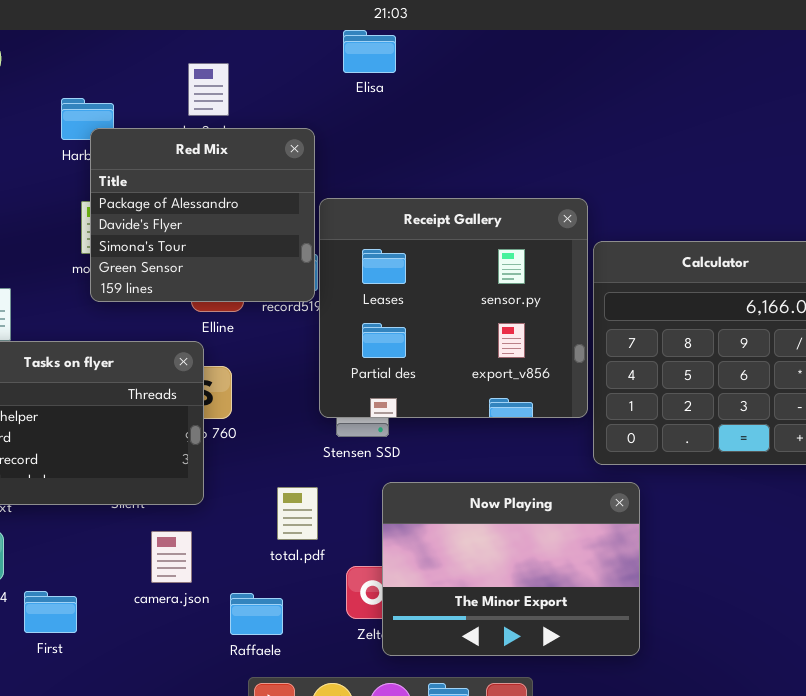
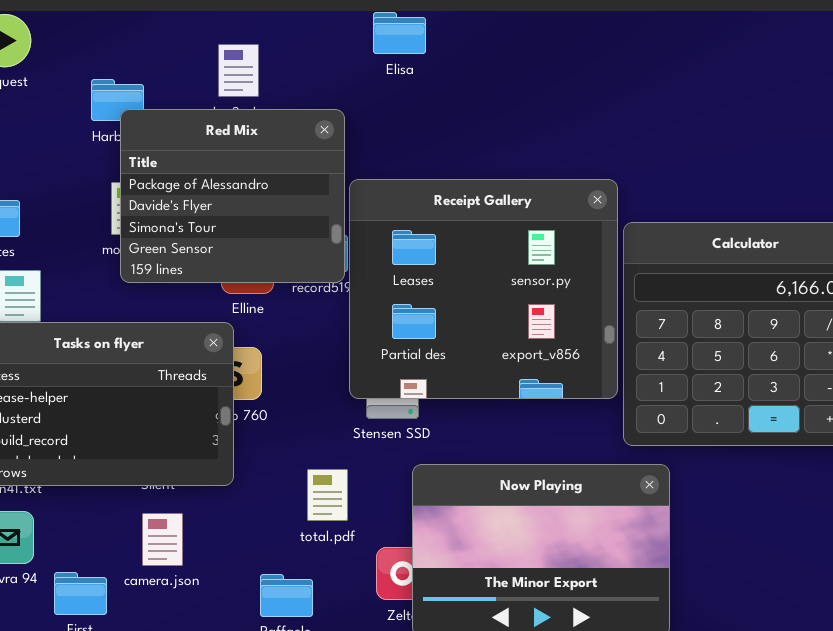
camera.json: [151,531,192,583] -> [142,513,183,566], moved

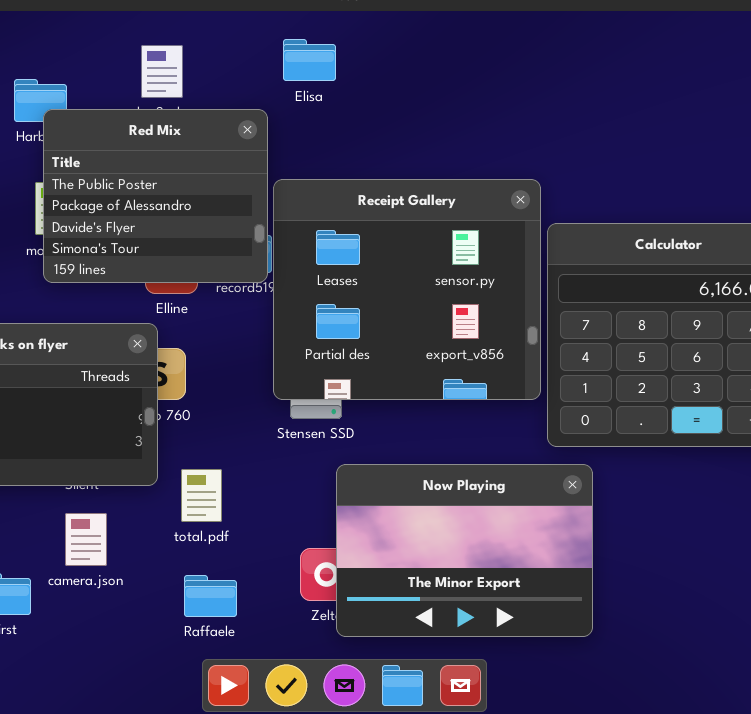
Elisa: [373,12,426,54] -> [283,39,336,81], moved
Red Mix: [120,109,345,283] -> [43,109,268,283], scrolled up 1 row
total.pdf: [307,469,348,521] -> [181,469,222,522], moved

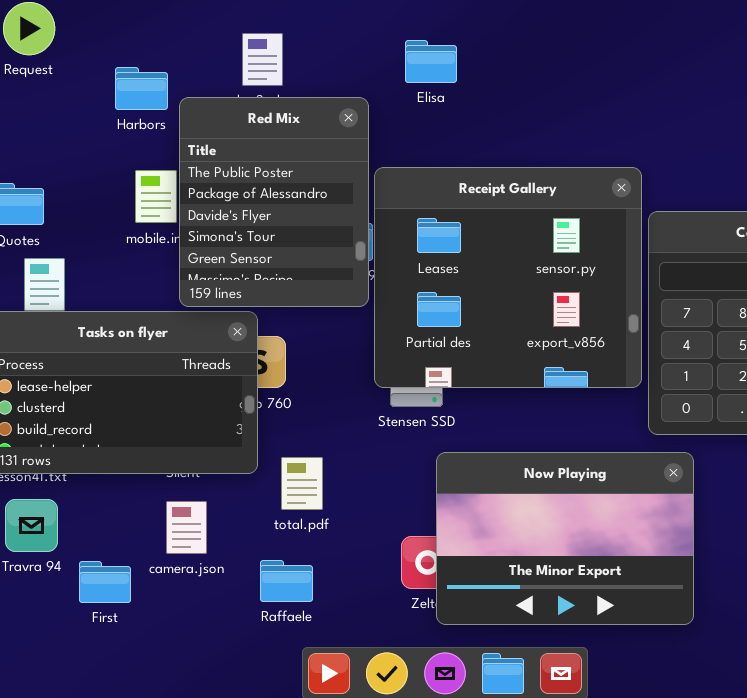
Elisa: [283,39,336,81] -> [405,40,457,83], moved
Red Mix: [43,109,268,283] -> [179,97,369,307], resized
Raffaele: [184,575,237,617] -> [260,560,313,602], moved

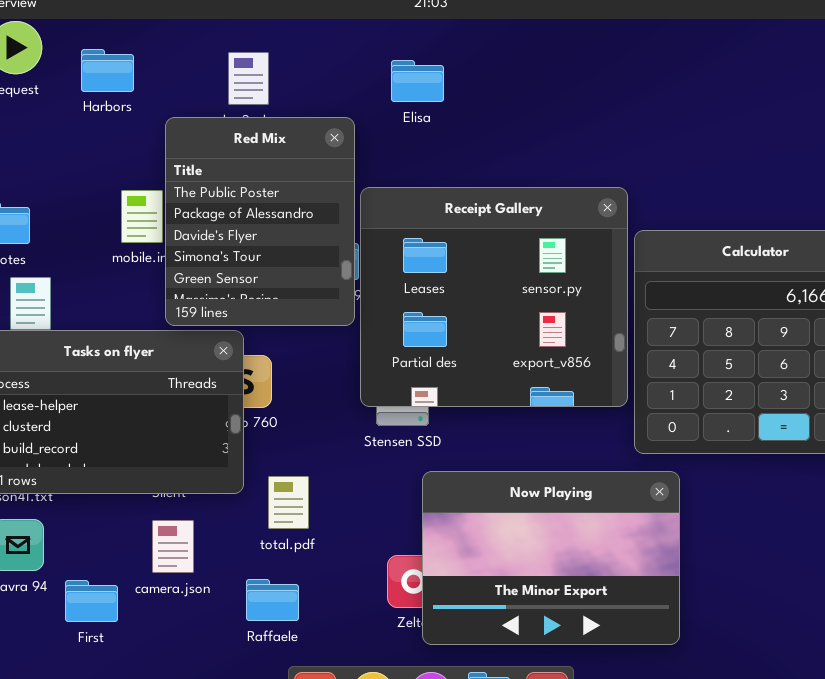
Harbors: [115,67,168,110] -> [81,49,134,92], moved

